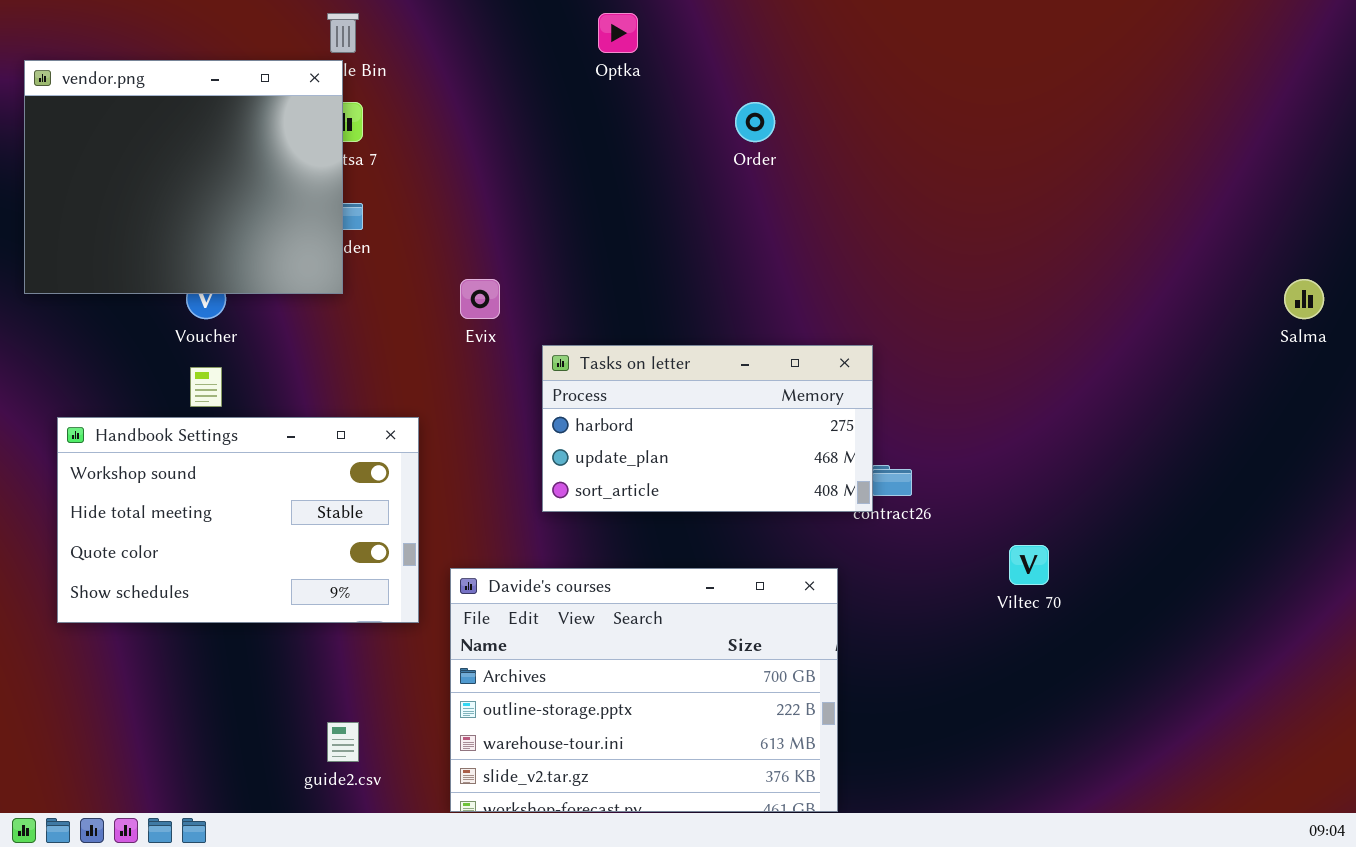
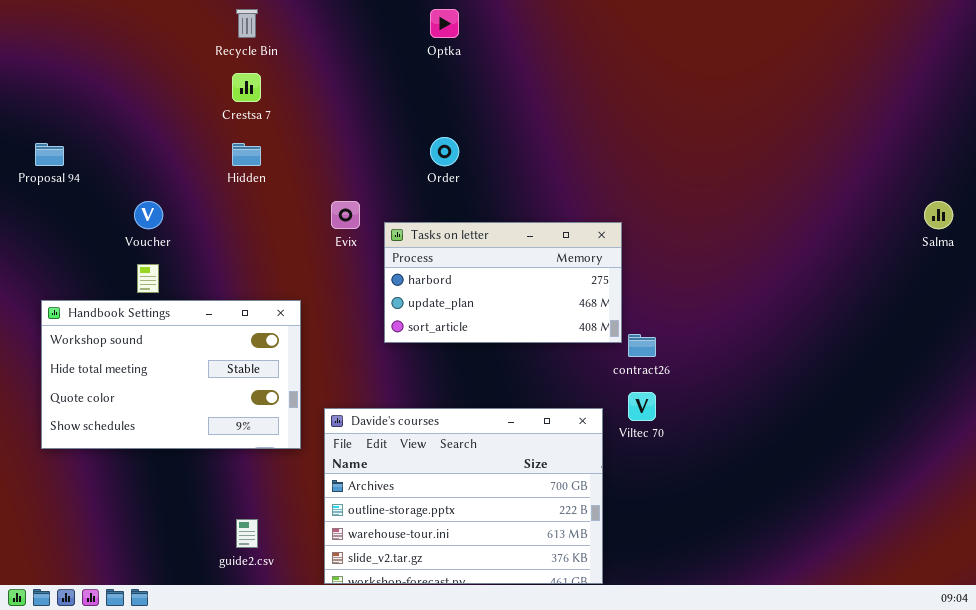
vendor.png: [24,60,343,294] -> none, closed
Order: [735,102,775,142] -> [430,137,459,166], moved
Tasks on letter: [542,345,873,512] -> [384,222,622,343], moved
Viltec 70: [1009,545,1049,585] -> [628,392,656,421], moved

